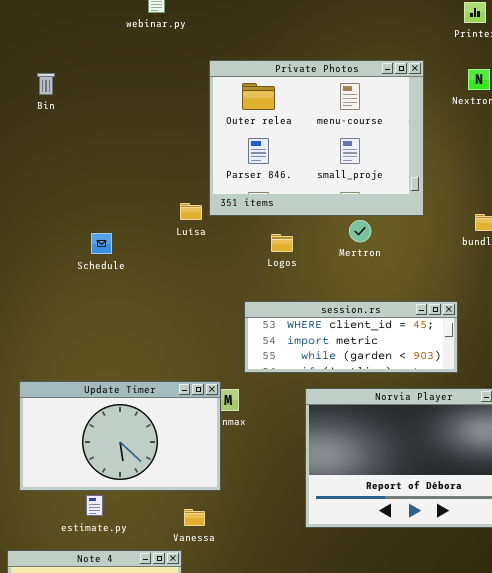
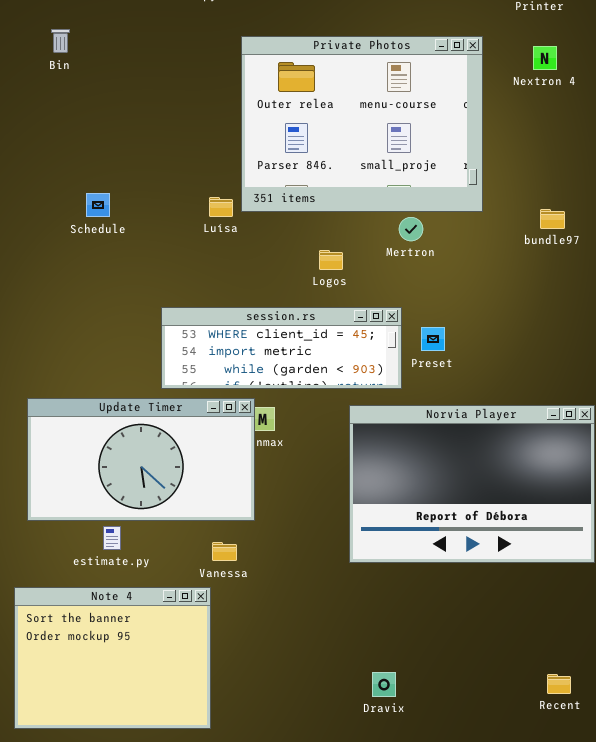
Bin: [37,73,55,95] -> [51,29,70,53], moved
Schedule: [91,233,112,254] -> [86,193,110,217], moved
Logos: [271,234,293,252] -> [319,250,343,270], moved
session.rs: [244,301,458,373] -> [161,307,402,389], moved

